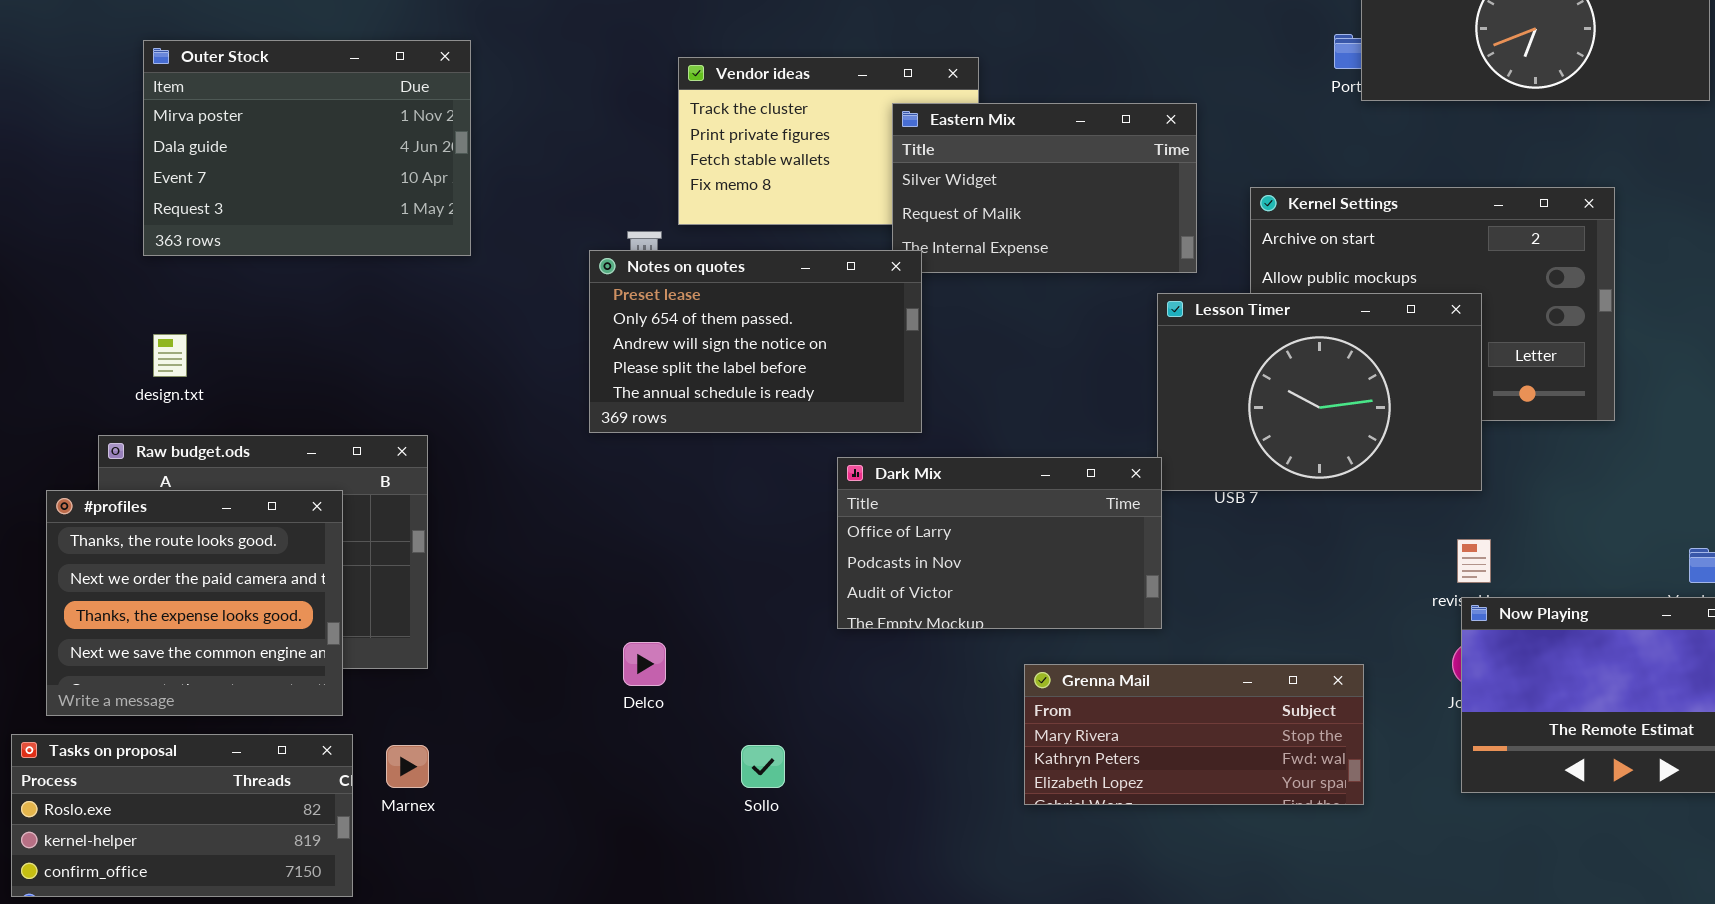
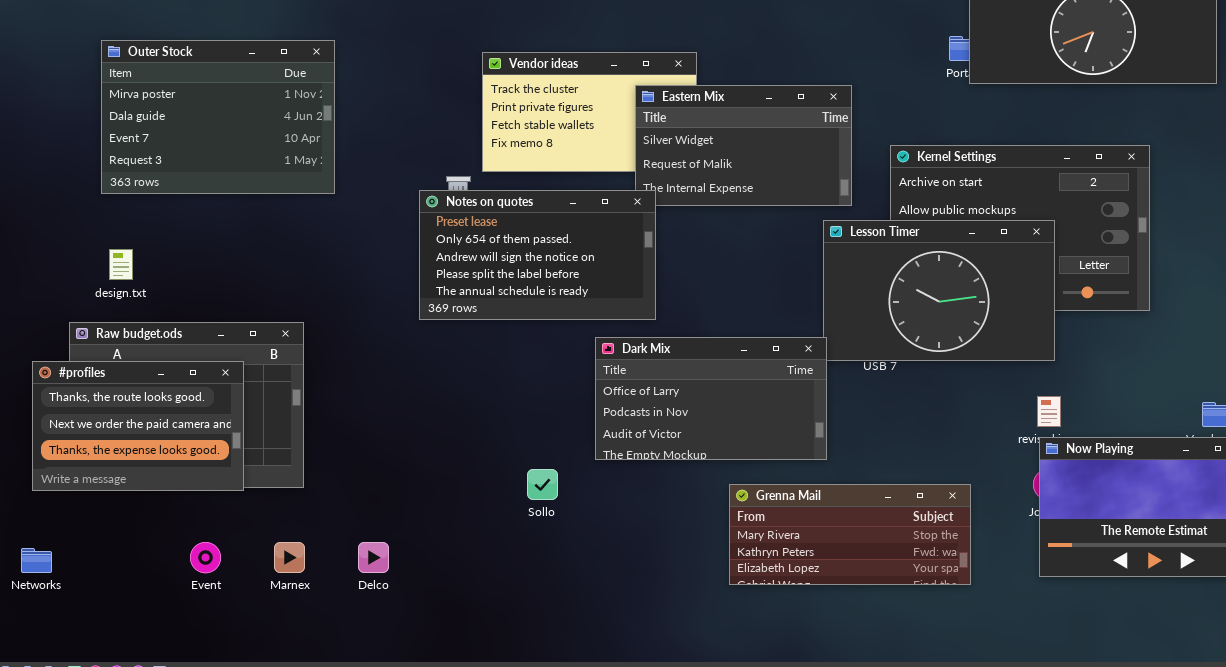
#profiles: [46,490,343,716] -> [32,361,244,491], resized
Delco: [623,642,666,686] -> [358,542,389,573], moved
Tasks on proposal: [11,734,353,897] -> none, closed
Sollo: [741,745,785,788] -> [527,469,558,500], moved

